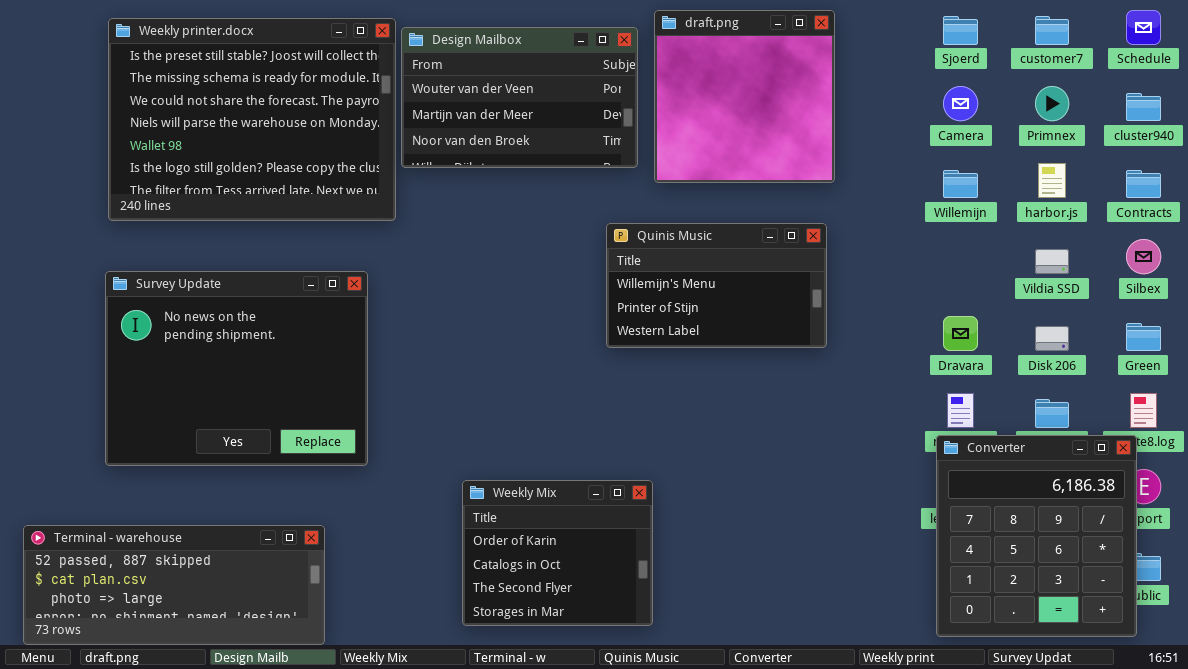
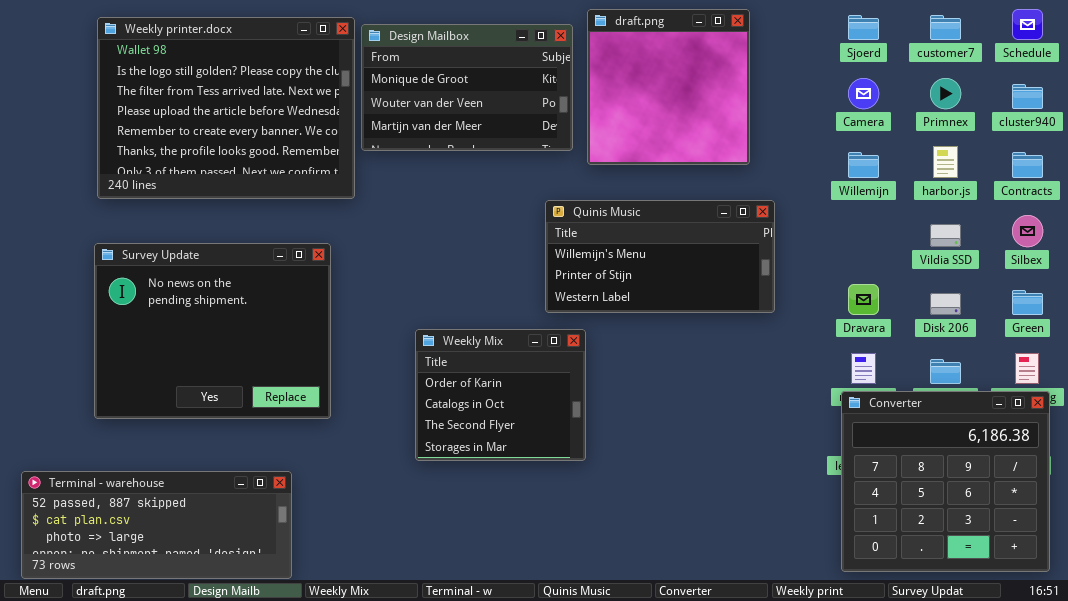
Weekly printer.docx: [108,18,396,221] -> [97,17,355,199], scrolled down 4 rows
Design Mailbox: [401,27,638,168] -> [361,24,573,151], scrolled up 1 row
Quinis Music: [606,223,827,348] -> [545,200,775,313], resized
Converter: [936,435,1137,637] -> [841,391,1050,572], resized
Weekly Mix: [462,480,653,626] -> [415,329,586,461], moved

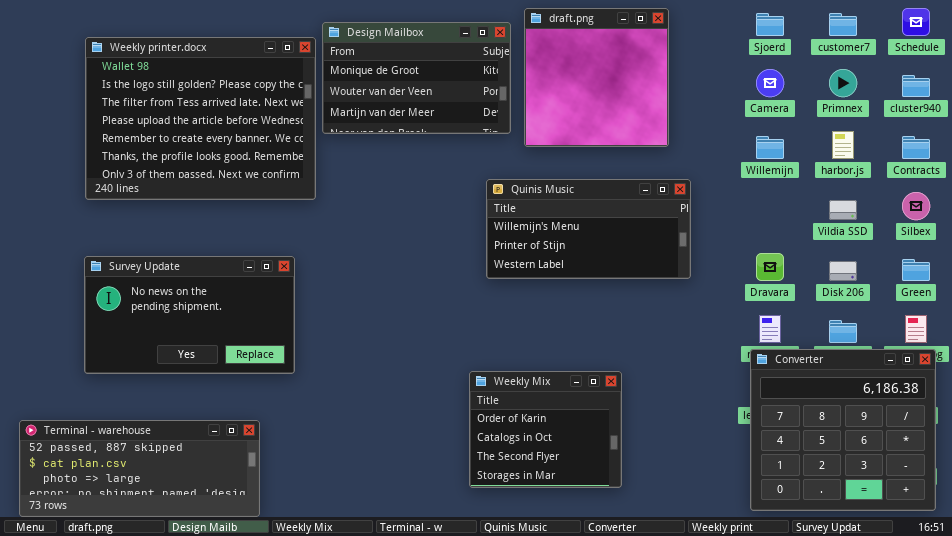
Weekly printer.docx: [97,17,355,199] -> [85,37,316,200], moved
Survey Update: [94,243,331,419] -> [84,256,295,374], resized
Weekly Mix: [415,329,586,461] -> [469,371,622,488], moved

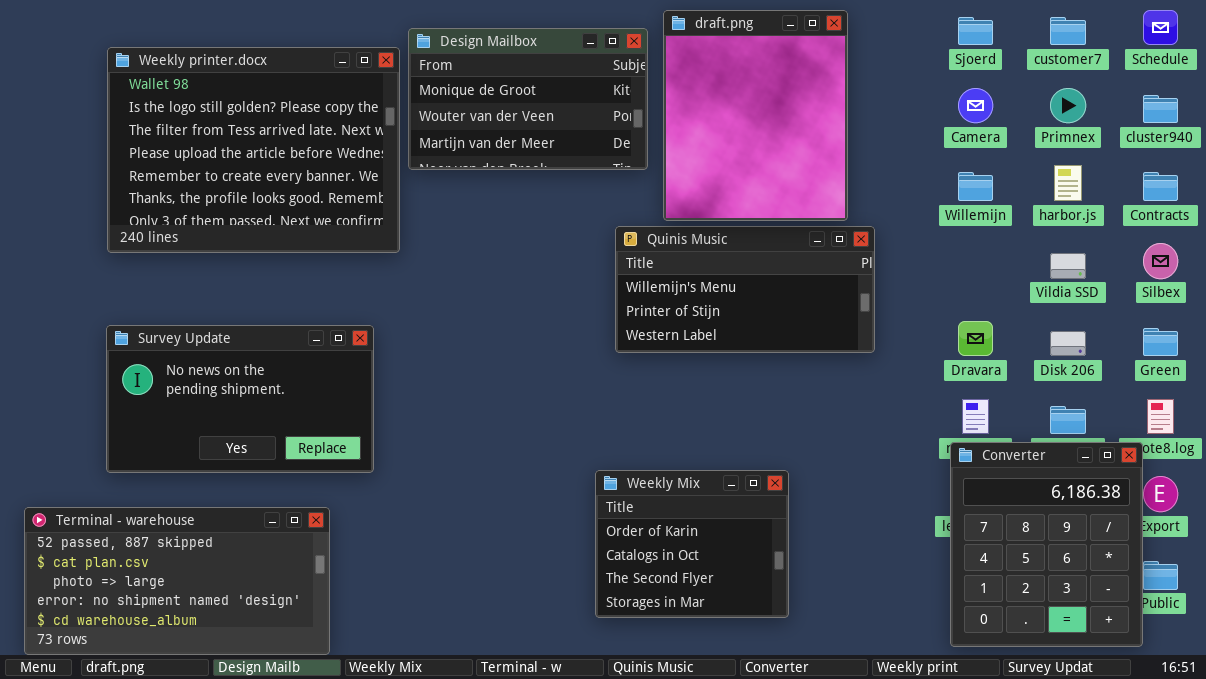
draft.png: [524,8,669,147] -> [663,10,848,221], resized
Converter: [750,349,936,511] -> [950,442,1143,647], resized
Terminal - warehouse: [19,420,260,517] -> [24,507,330,655], resized

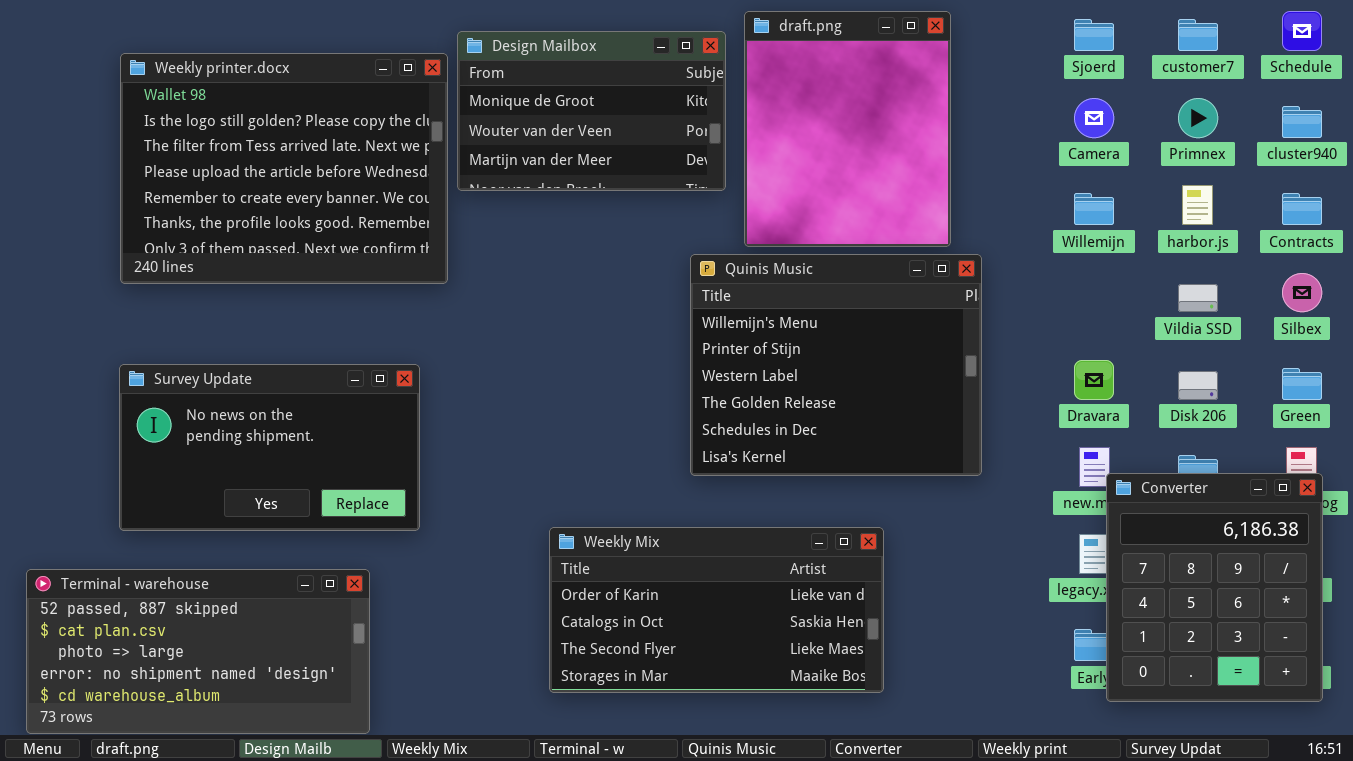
Quinis Music: [615,226,875,353] -> [690,254,982,476], resized
Converter: [950,442,1143,647] -> [1106,473,1323,702], moved
Weekly Mix: [595,470,789,618] -> [549,527,884,693], resized

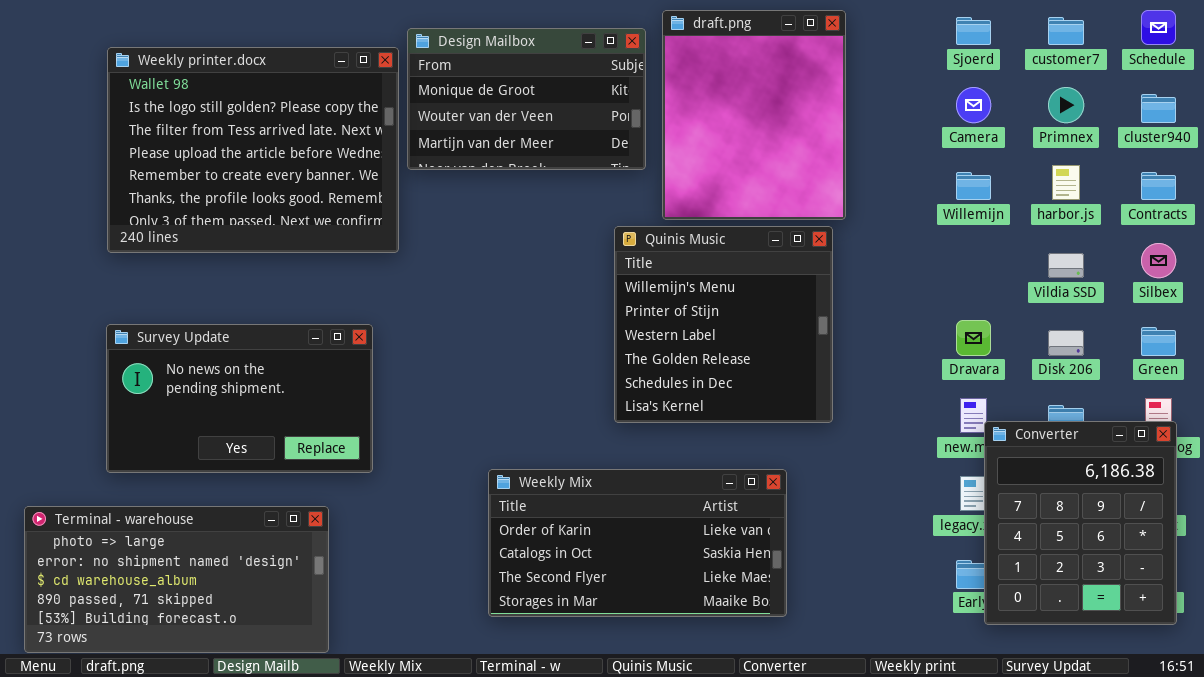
Quinis Music: [690,254,982,476] -> [614,226,833,423], resized
Terminal - warehouse: [26,569,370,734] -> [24,506,329,653], scrolled down 2 rows

